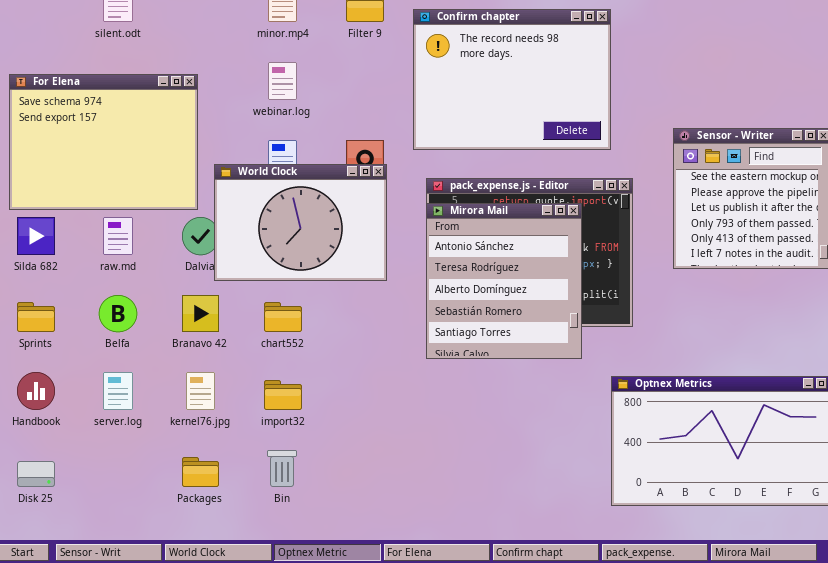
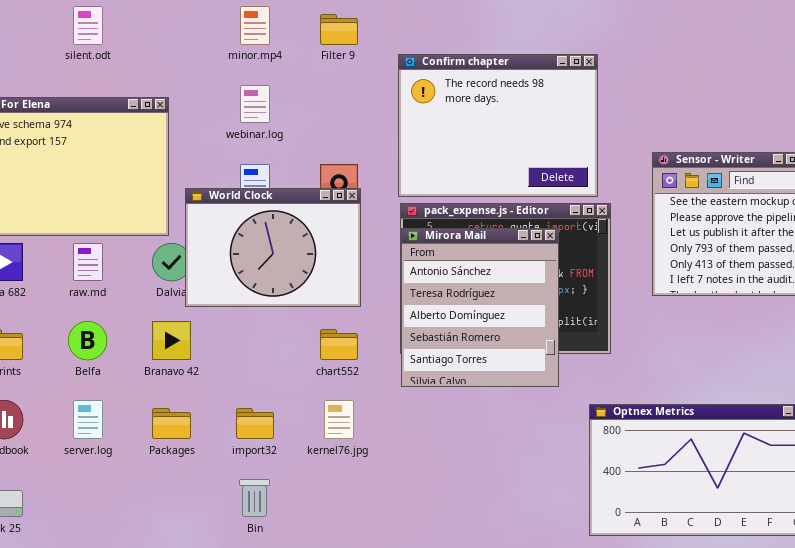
Confirm chapter: [413,9,611,150] -> [398,54,598,197], moved
chart552: [264,302,302,332] -> [320,329,358,360], moved
kernel76.jpg: [186,372,215,410] -> [324,400,354,439], moved
Packages: [182,457,219,487] -> [152,408,191,439], moved

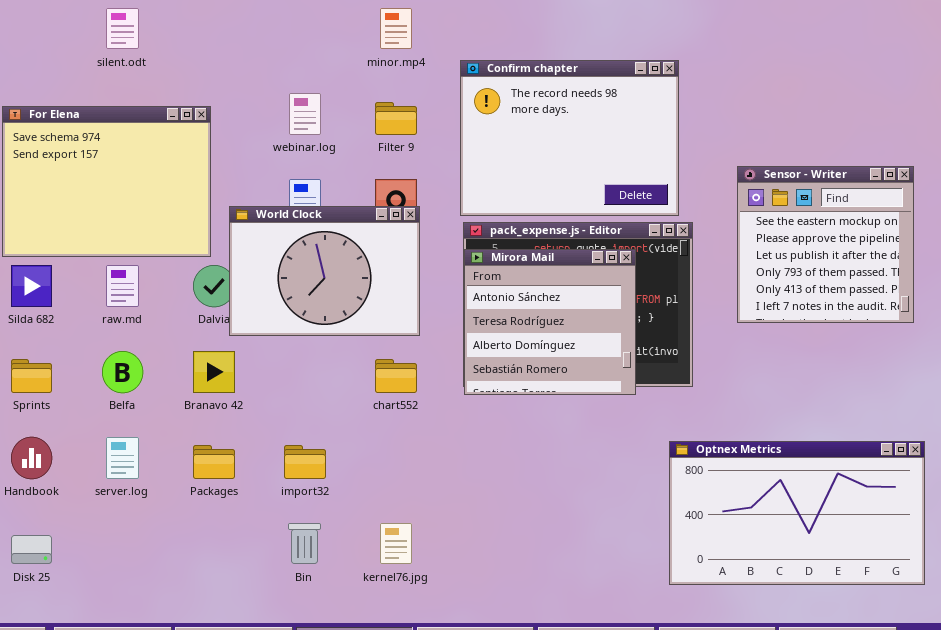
minor.mp4: [240,6,270,45] -> [380,8,412,49], moved
Filter 9: [320,14,358,45] -> [375,102,417,135], moved
Mirora Mail: [401,228,559,387] -> [464,249,636,395], resized
kernel76.jpg: [324,400,354,439] -> [380,523,412,564], moved

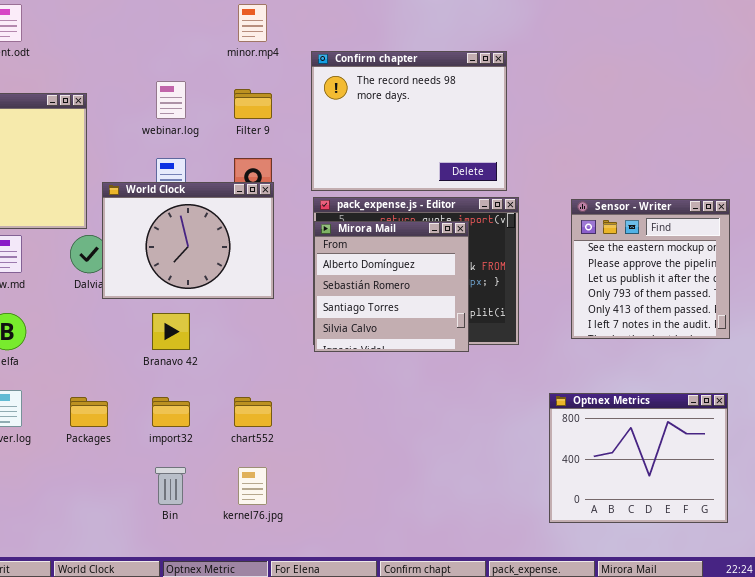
Sensor - Writer: [737,166,914,323] -> [571,199,730,339], moved
Mirora Mail: [464,249,636,395] -> [314,221,469,352], scrolled down 2 rows
Branavo 42: [193,351,235,393] -> [152,313,190,350], moved
chart552: [375,359,417,393] -> [234,397,272,427], moved
Optnex Metrics: [669,441,925,585] -> [549,393,728,523], resized

